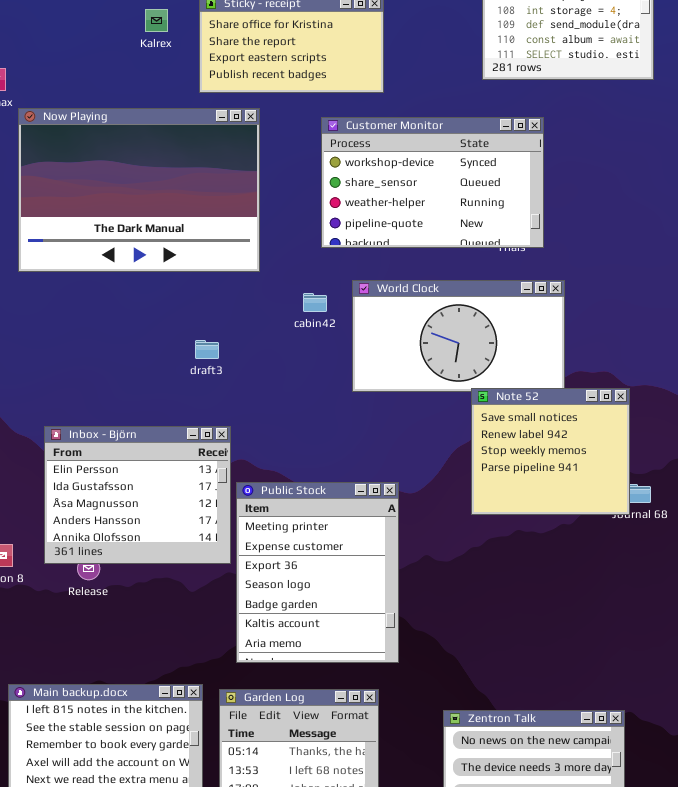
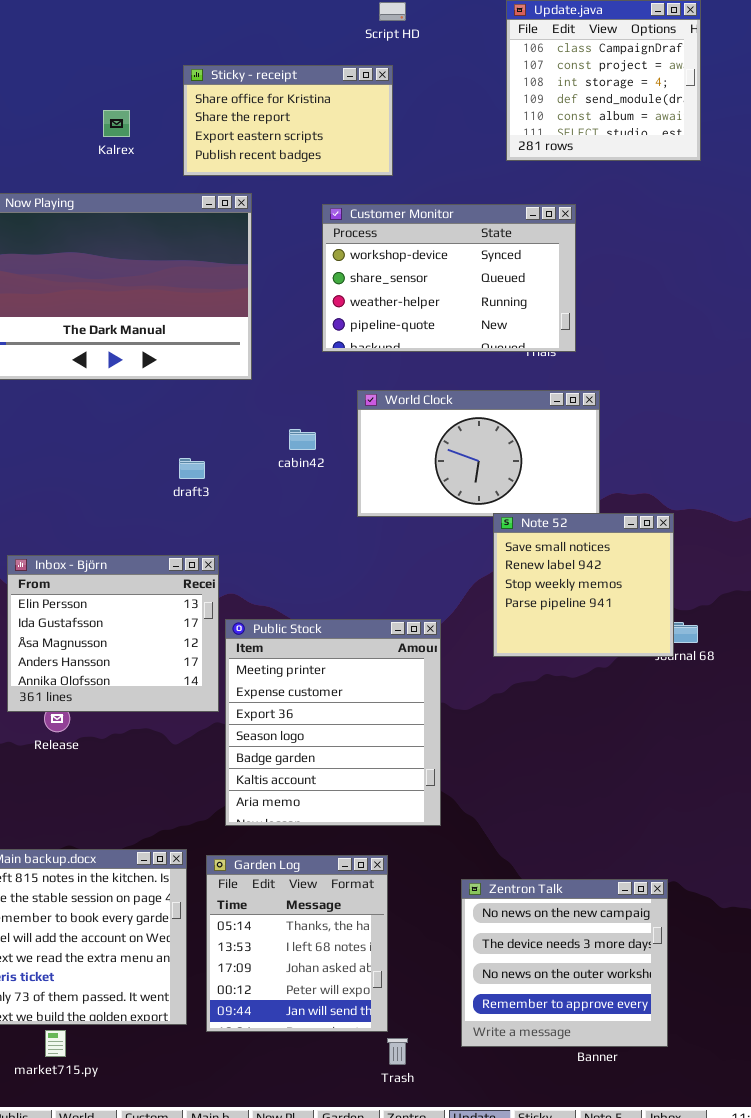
Kalrex: [145,9,168,32] -> [103,110,130,137], moved
cabin42: [303,293,327,312] -> [289,429,316,450], moved
Public Stock: [236,482,399,663] -> [225,619,441,826], resized

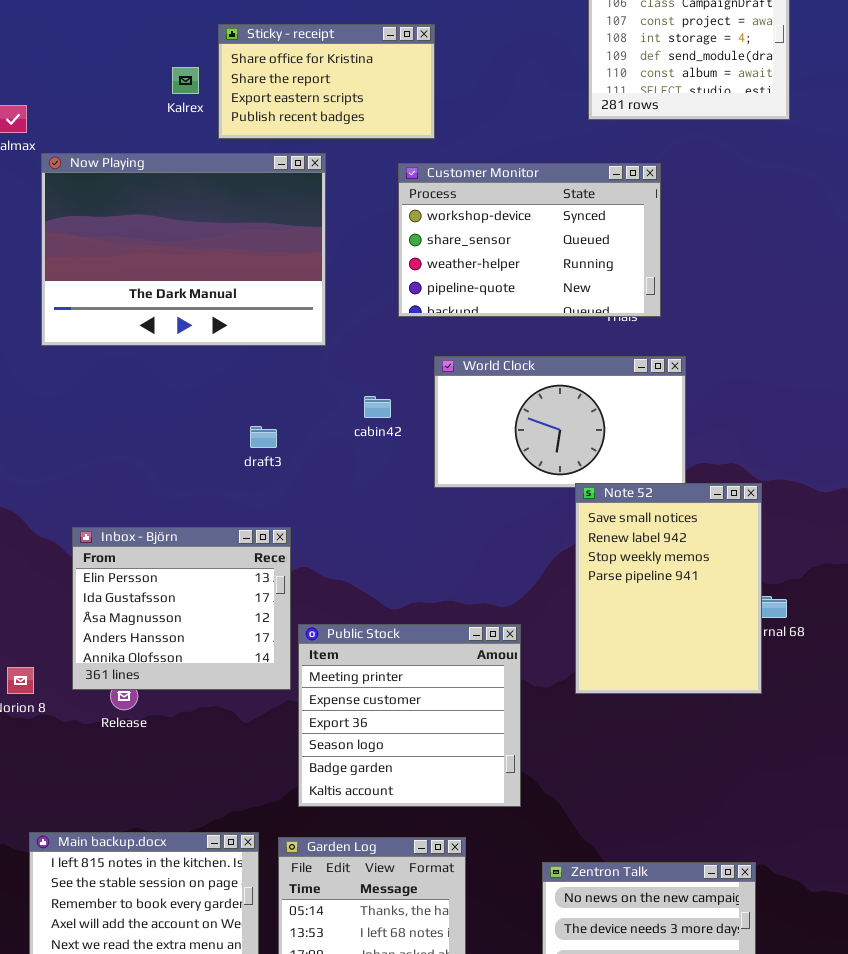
Sticky - receipt: [183,65,393,176] -> [218,24,435,139], moved
Note 52: [493,513,674,657] -> [575,483,762,694], resized
Public Stock: [225,619,441,826] -> [298,624,521,807], resized

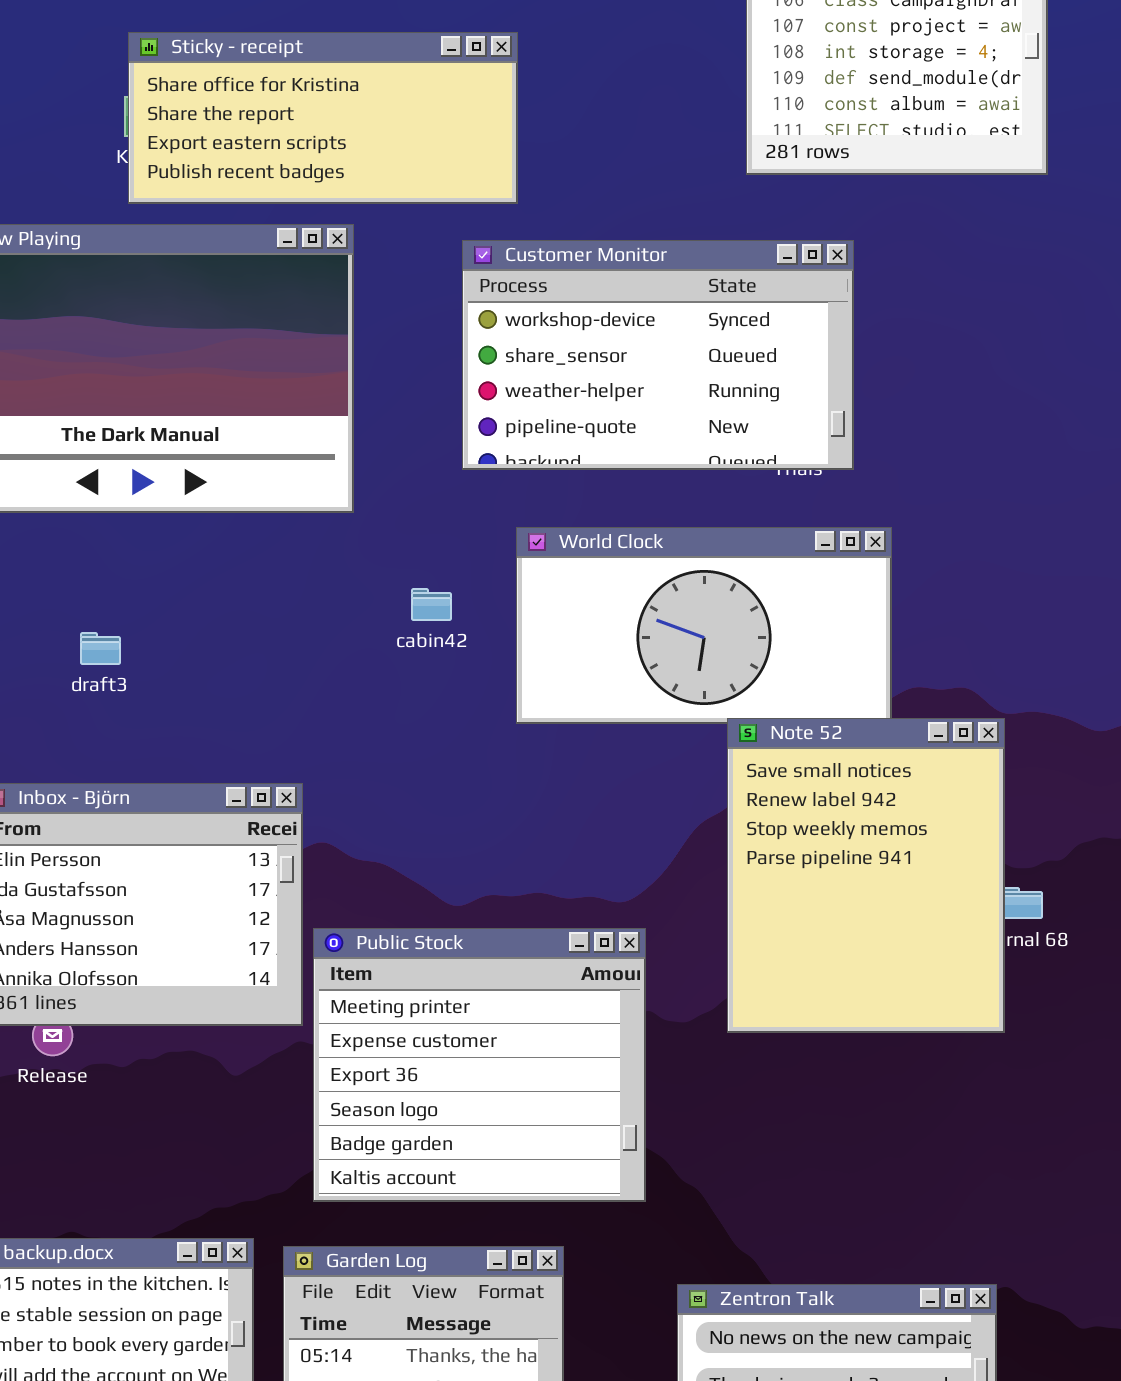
Sticky - receipt: [218,24,435,139] -> [128,32,518,204], resized
draft3: [250,426,277,448] -> [80,632,121,665], moved

